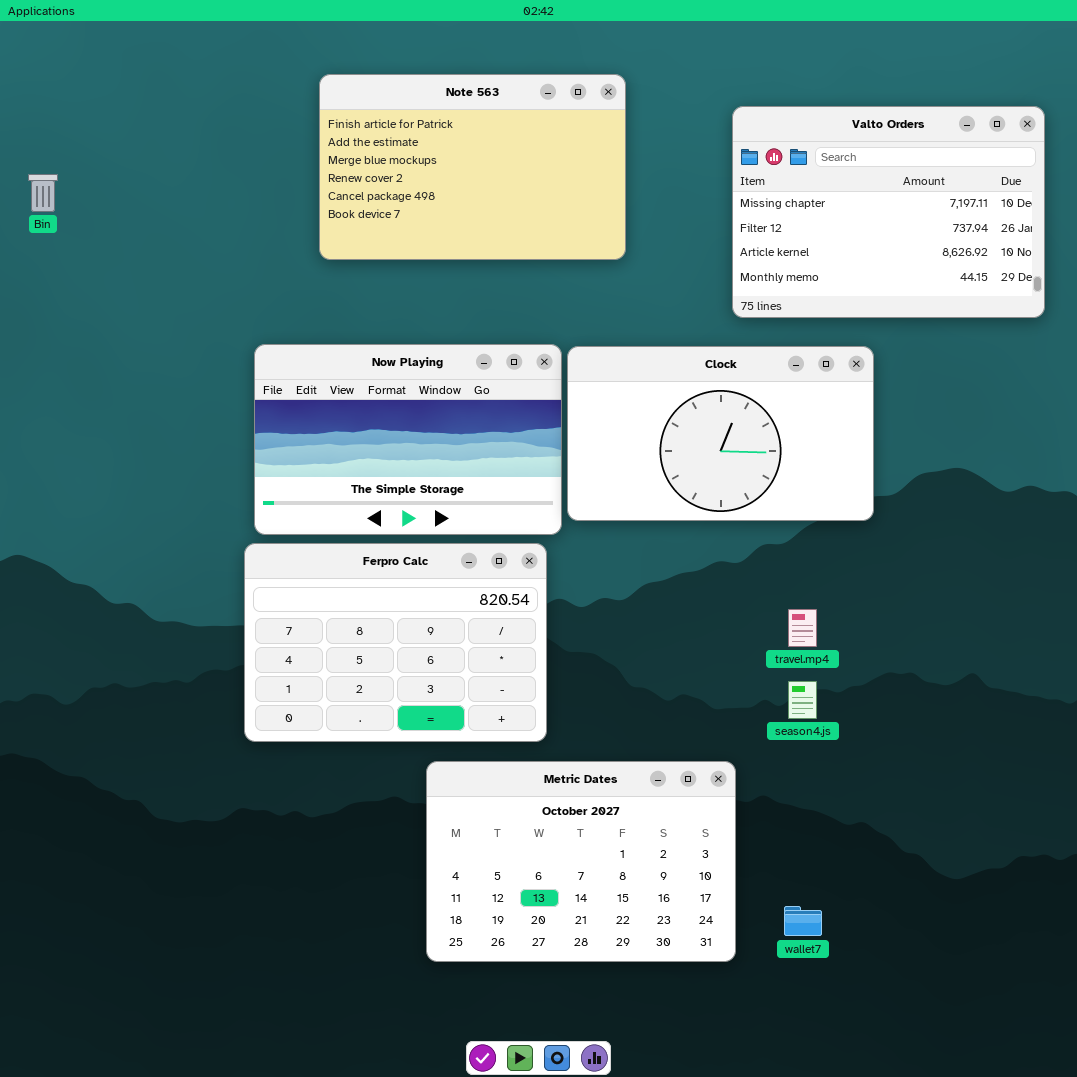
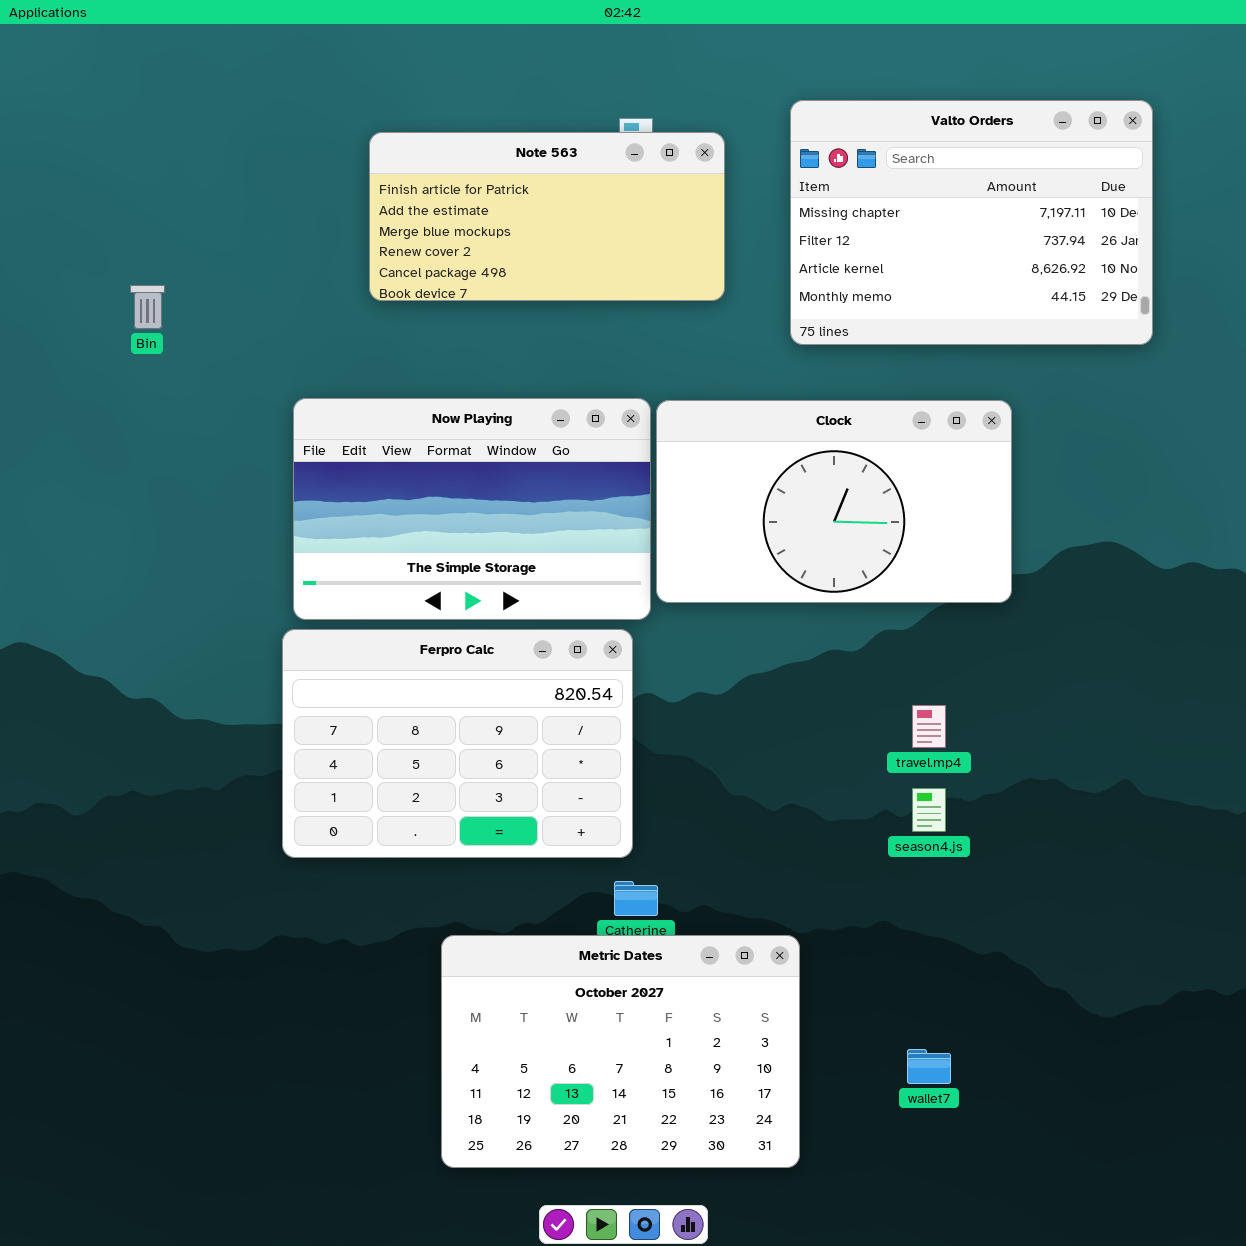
Note 563: [319,74,626,260] -> [369,132,725,301], resized
Valto Orders: [732,106,1045,318] -> [790,100,1153,345], moved
Bin: [28,174,58,212] -> [130,285,165,329], moved
Metric Dates: [426,761,736,962] -> [441,935,800,1168], moved

